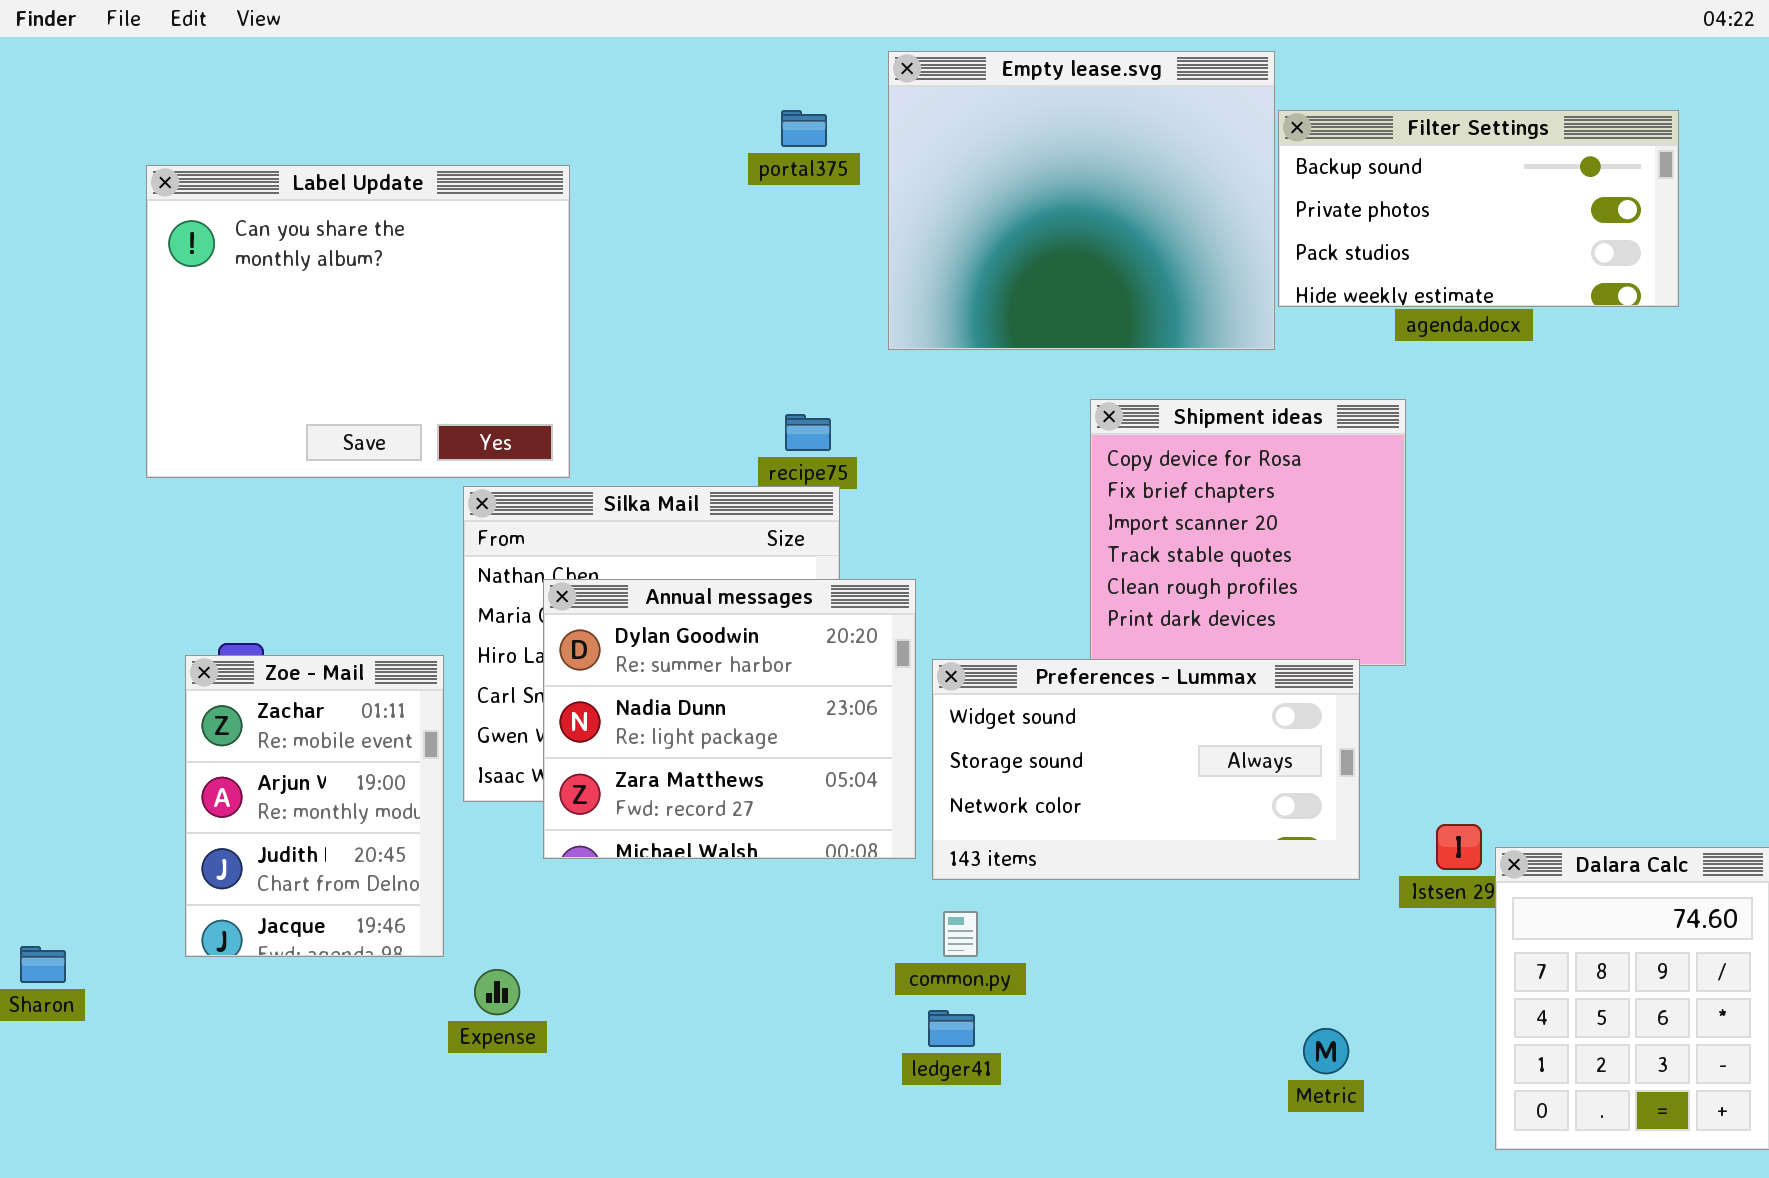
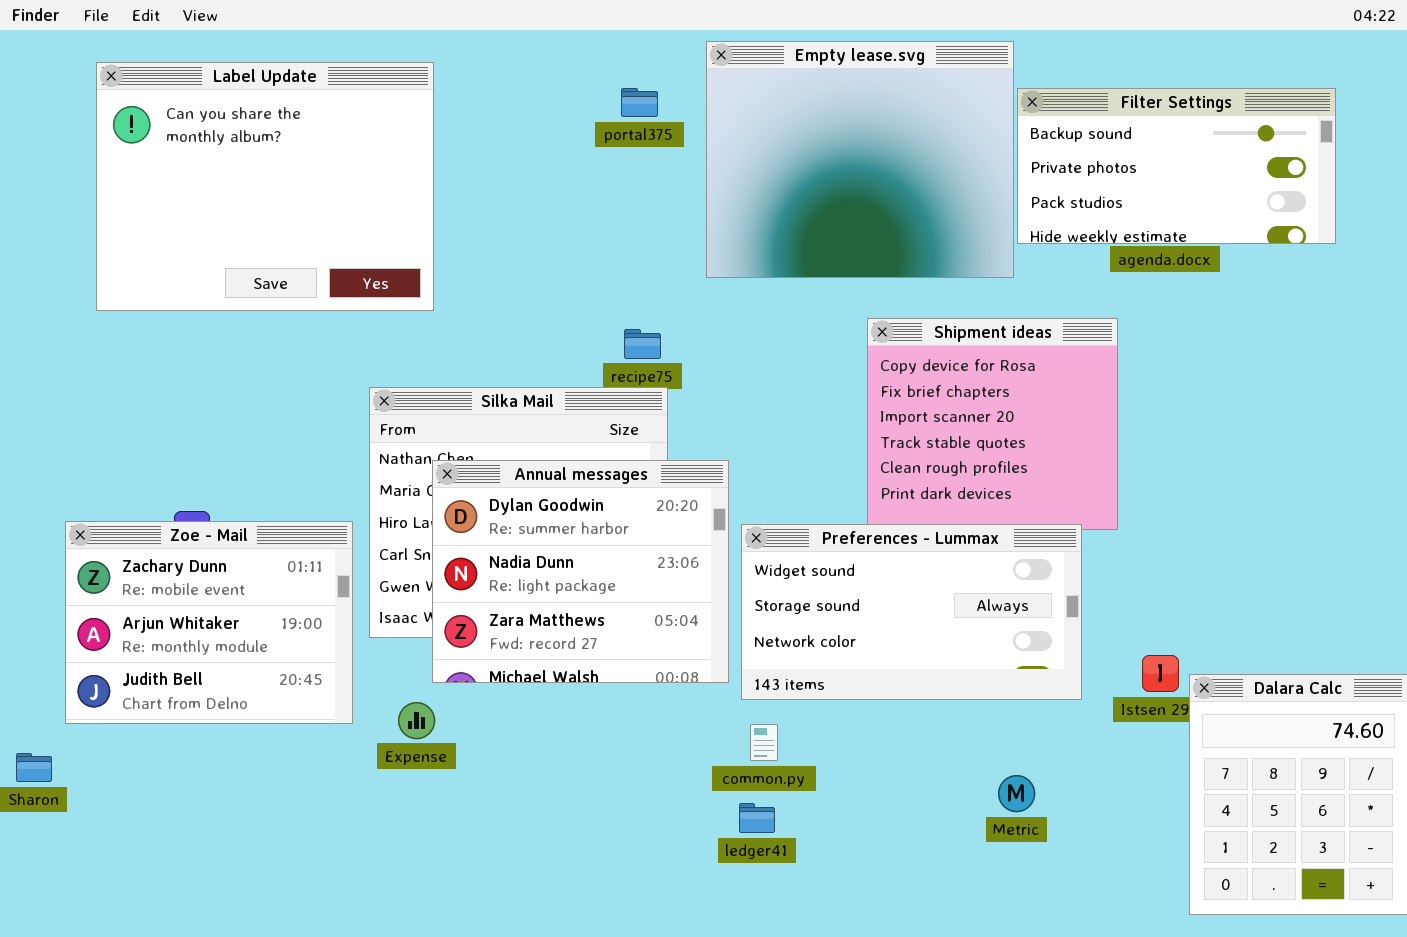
Label Update: [146,165,570,478] -> [96,62,434,311], moved
Zoe - Mail: [185,655,444,957] -> [65,521,353,724], resized
Expense: [474,969,520,1015] -> [398,702,435,739], moved
Metric: [1303,1028,1349,1074] -> [998,775,1035,812], moved

